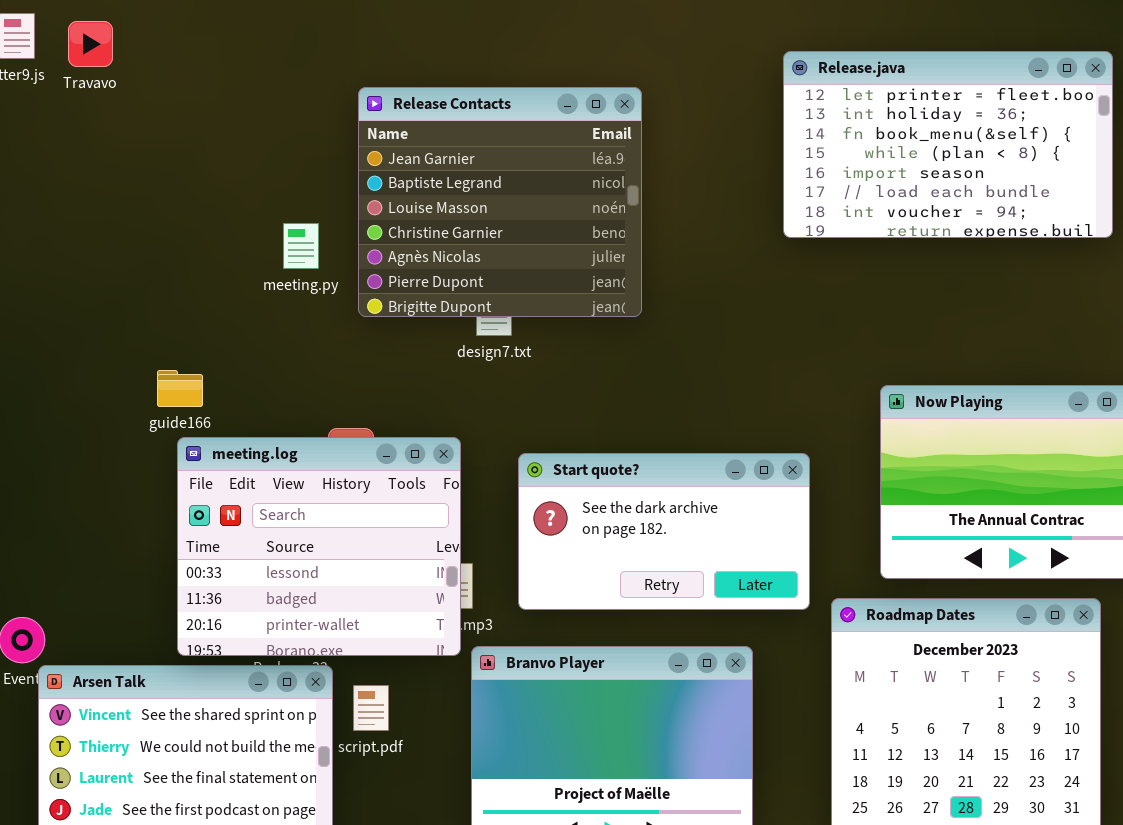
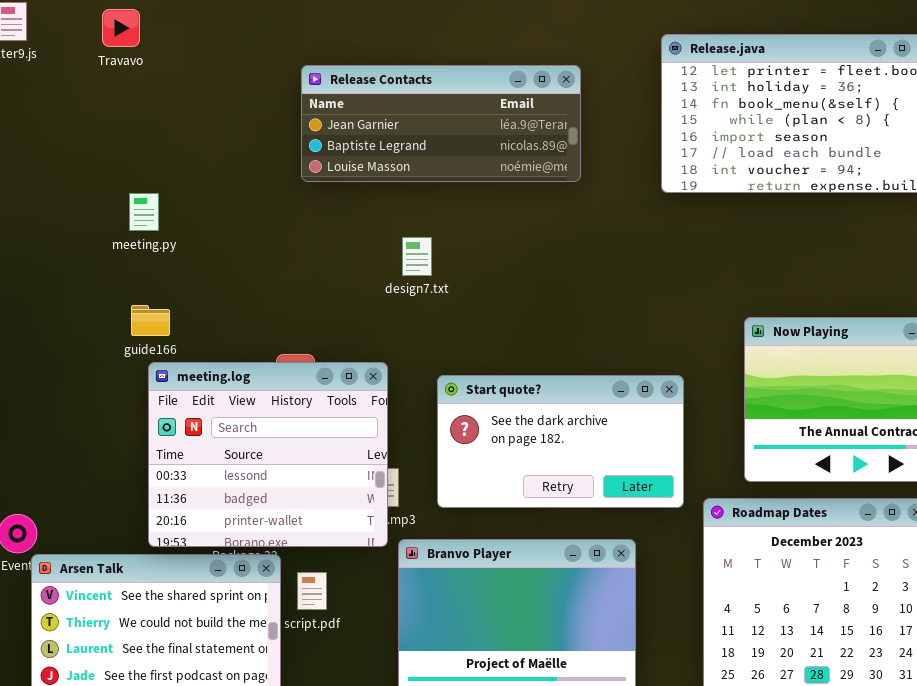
Travavo: [68,21,113,67] -> [102,9,140,47], moved
Release Contacts: [358,87,642,317] -> [301,65,581,182], resized
meeting.py: [283,223,319,269] -> [129,193,159,231], moved

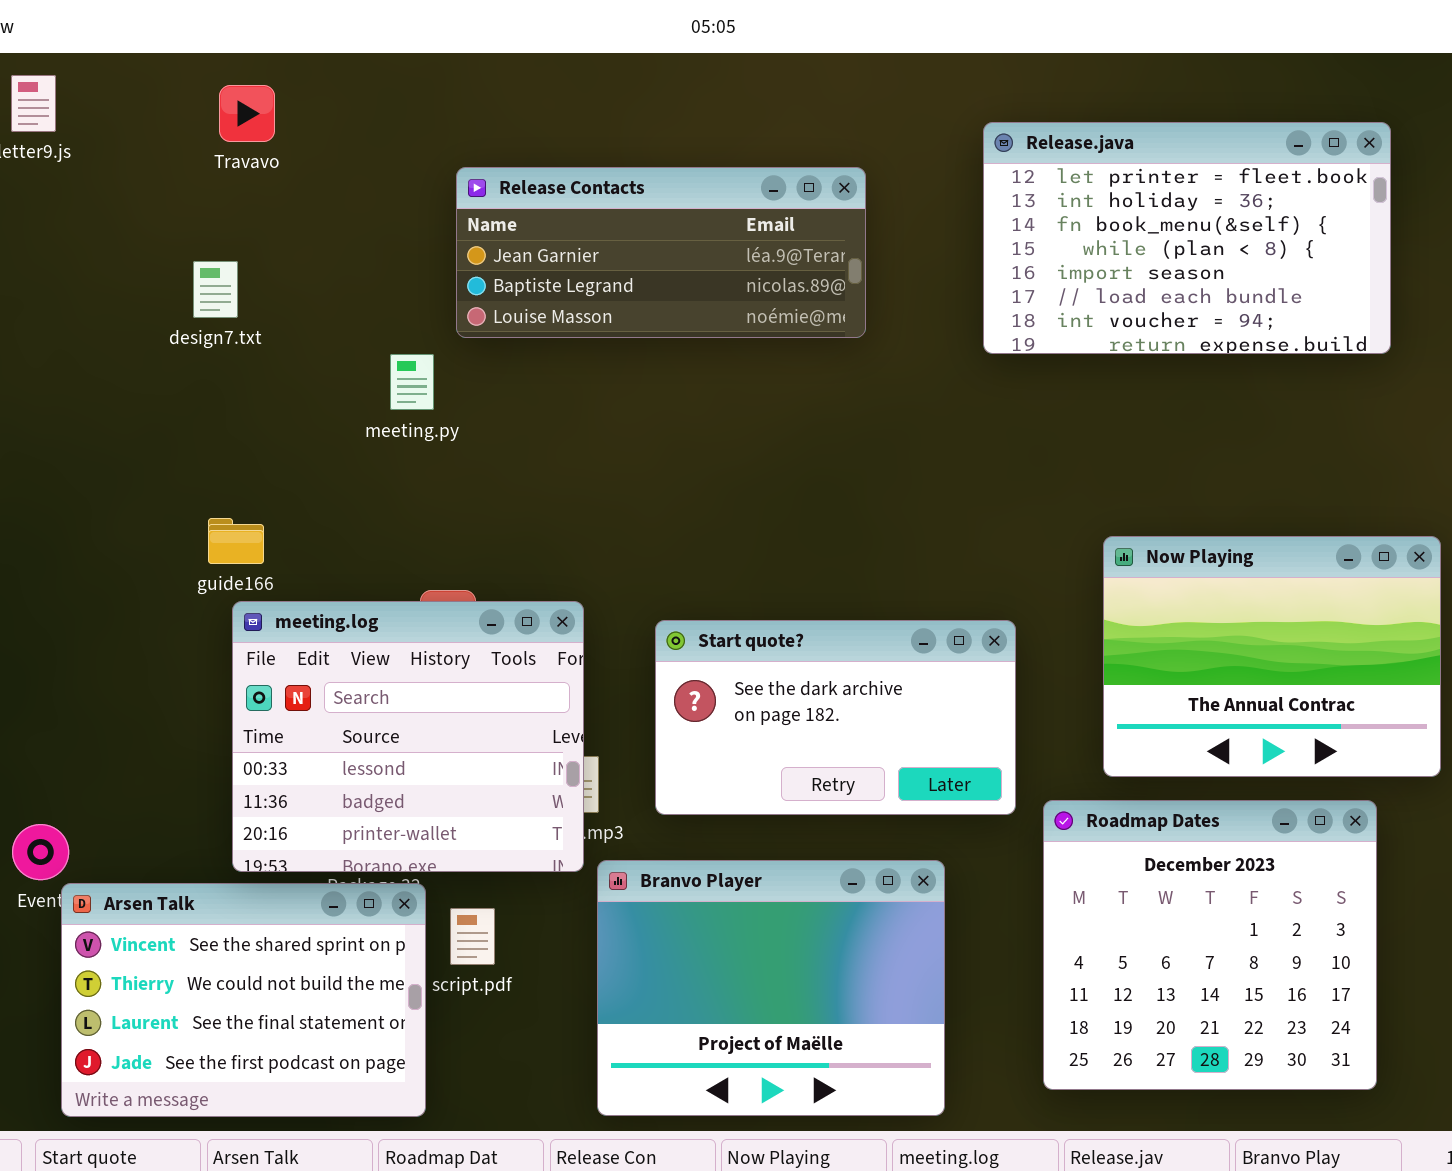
Travavo: [102,9,140,47] -> [219,85,275,142], moved
meeting.py: [129,193,159,231] -> [390,354,434,410], moved
design7.txt: [402,237,432,276] -> [193,261,238,318], moved

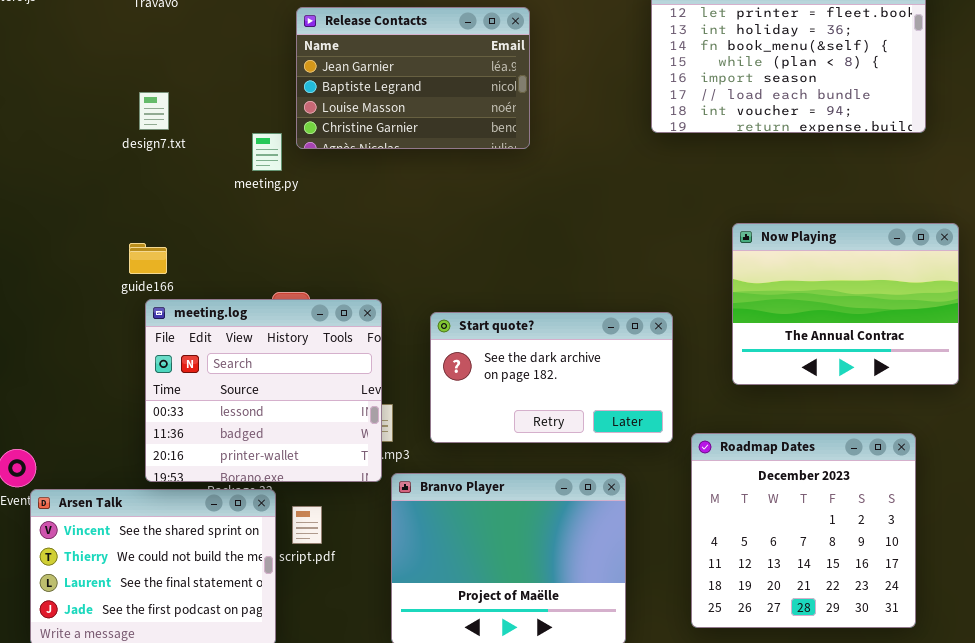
Release Contacts: [456,167,866,338] -> [296,7,530,149], resized
design7.txt: [193,261,238,318] -> [139,92,169,130], moved
Now Playing: [1103,536,1441,777] -> [732,223,959,385], moved

